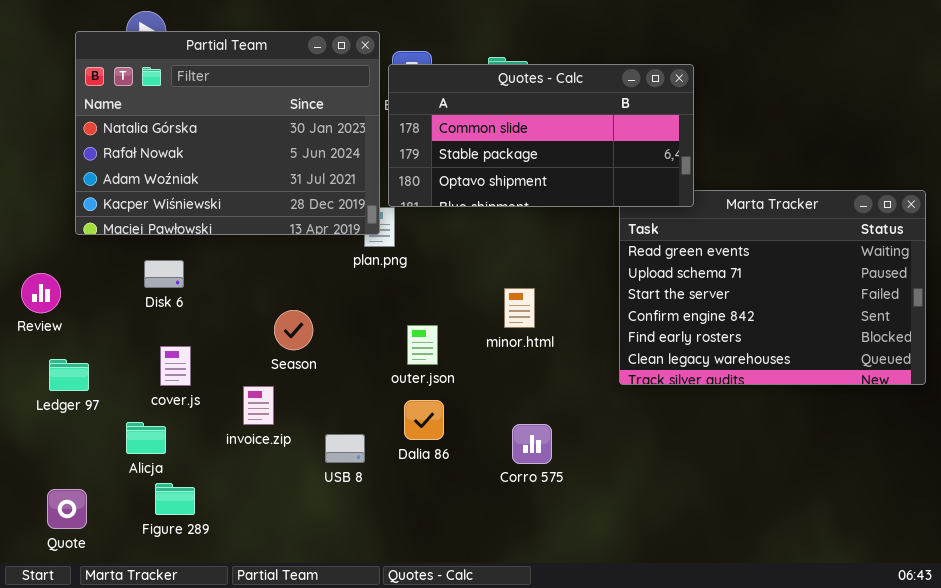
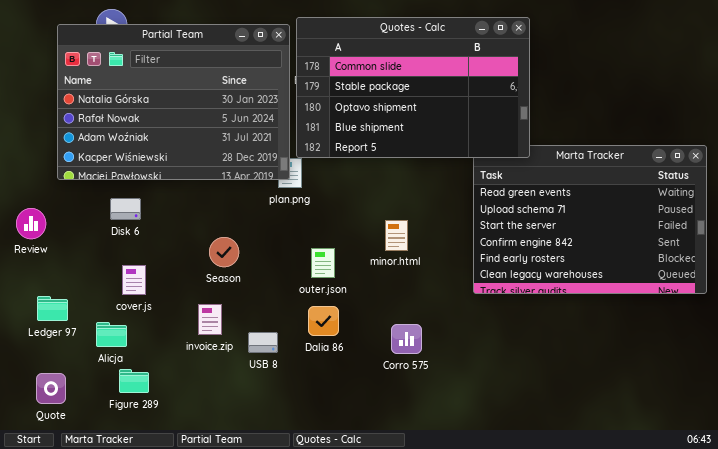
Quotes - Calc: [388,64,694,207] -> [296,17,530,158], resized
Ledger 97: [49,359,89,391] -> [37,296,68,321], moved
invoice.zip: [243,386,274,425] -> [198,304,222,335], moved

